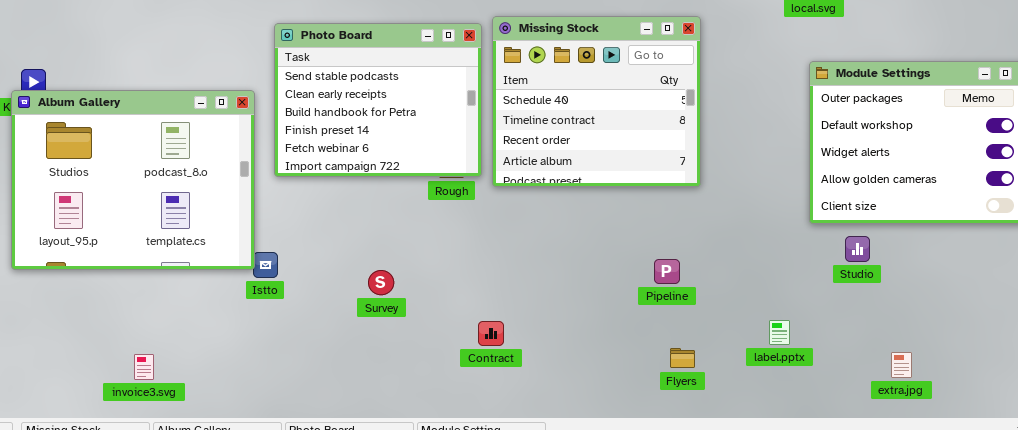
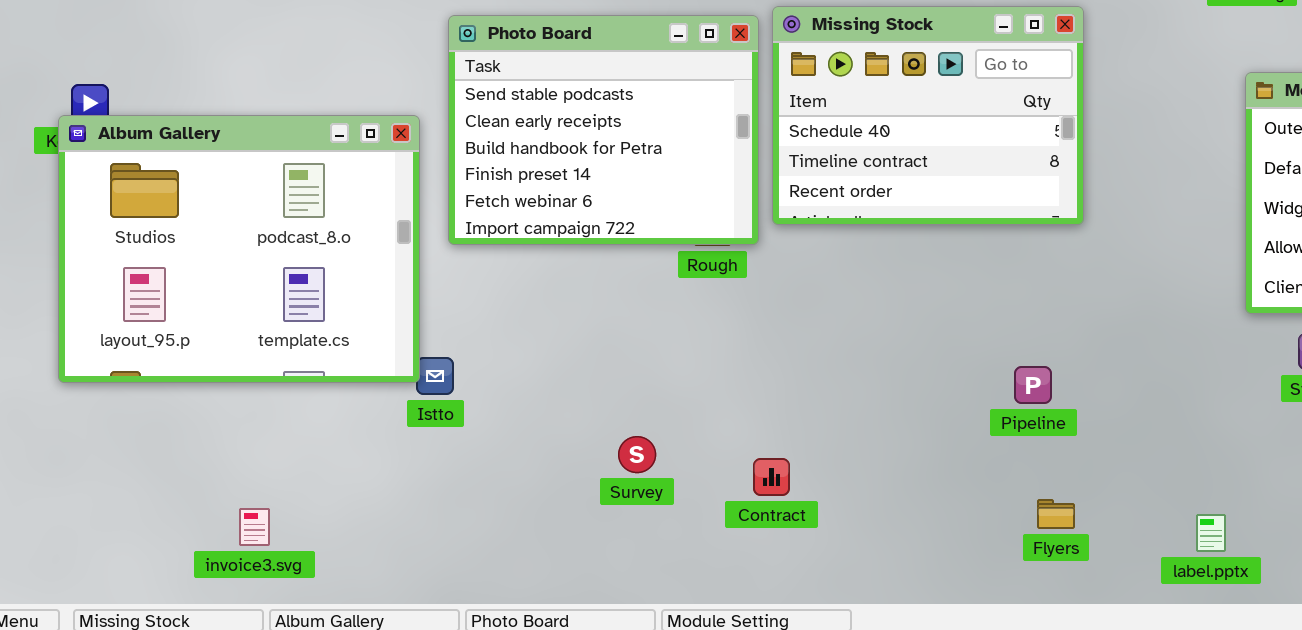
Missing Stock: [492,16,701,187] -> [772,6,1084,225], resized
Survey: [368,270,394,295] -> [618,436,656,473], moved
label.pptx: [769,320,790,345] -> [1196,514,1226,552], moved

